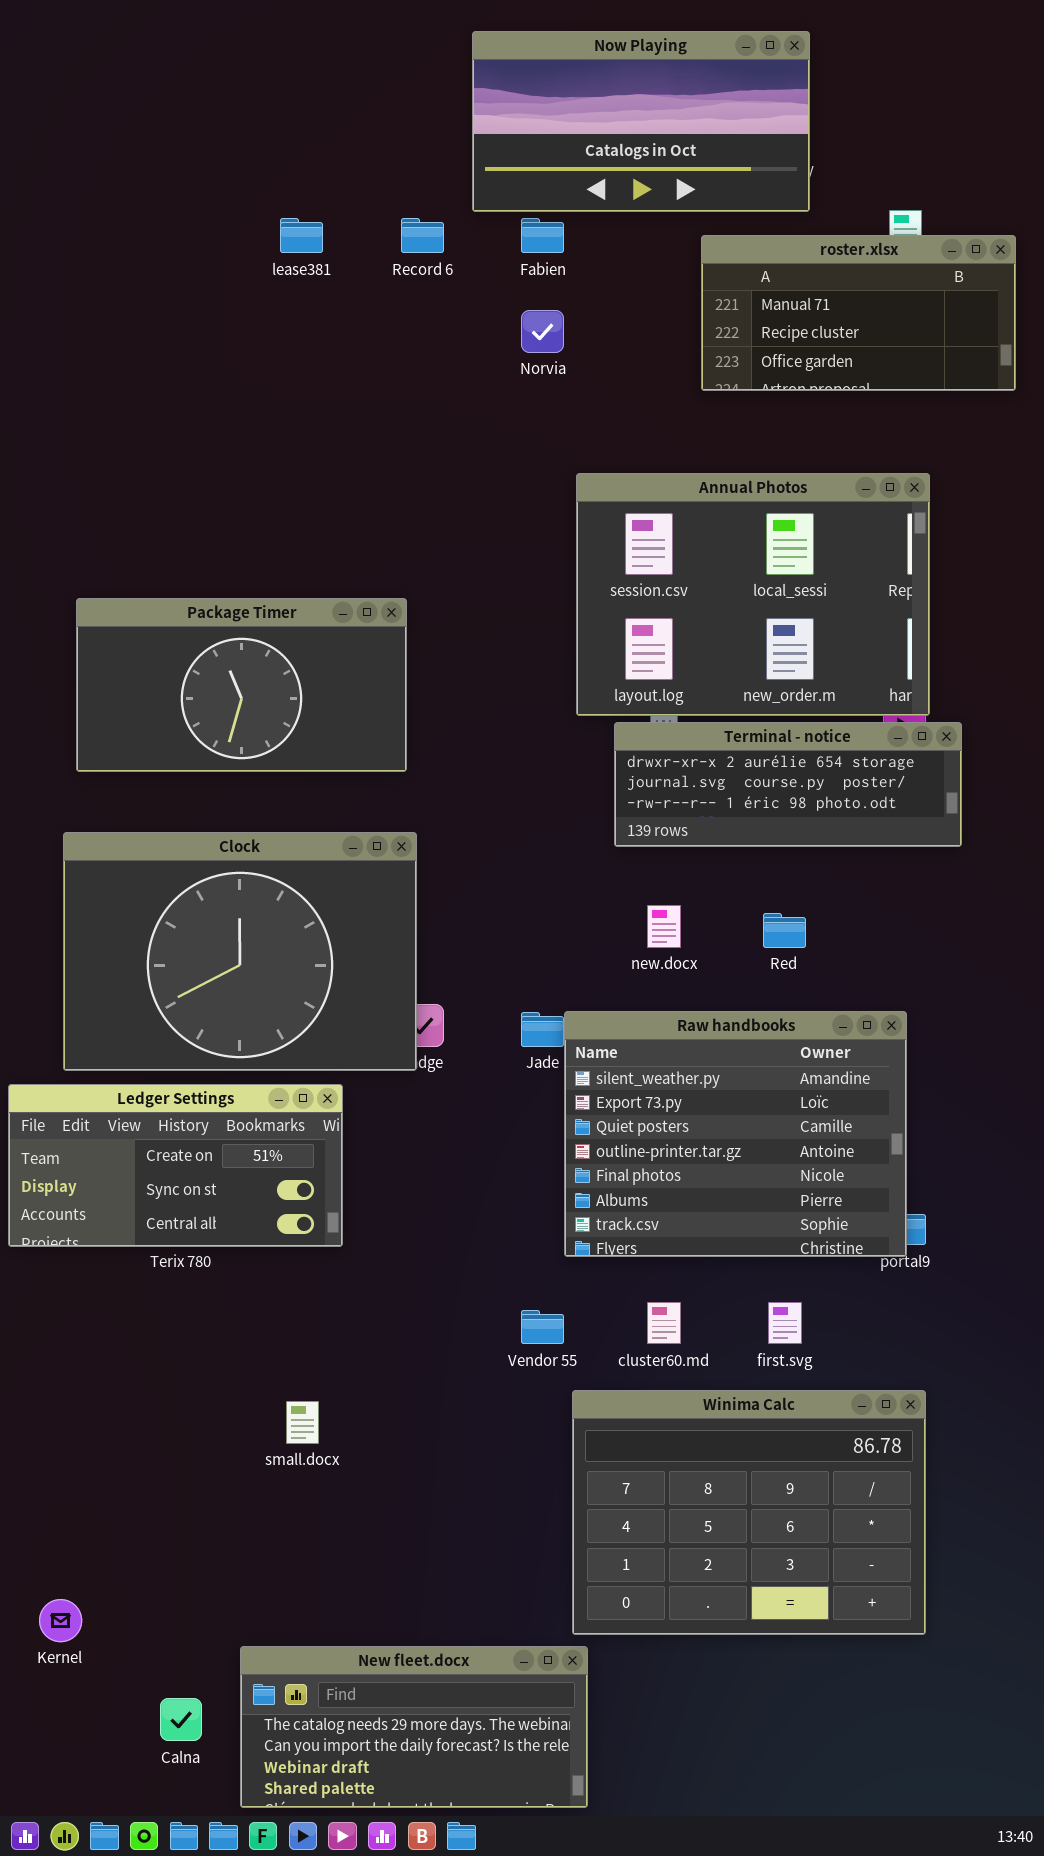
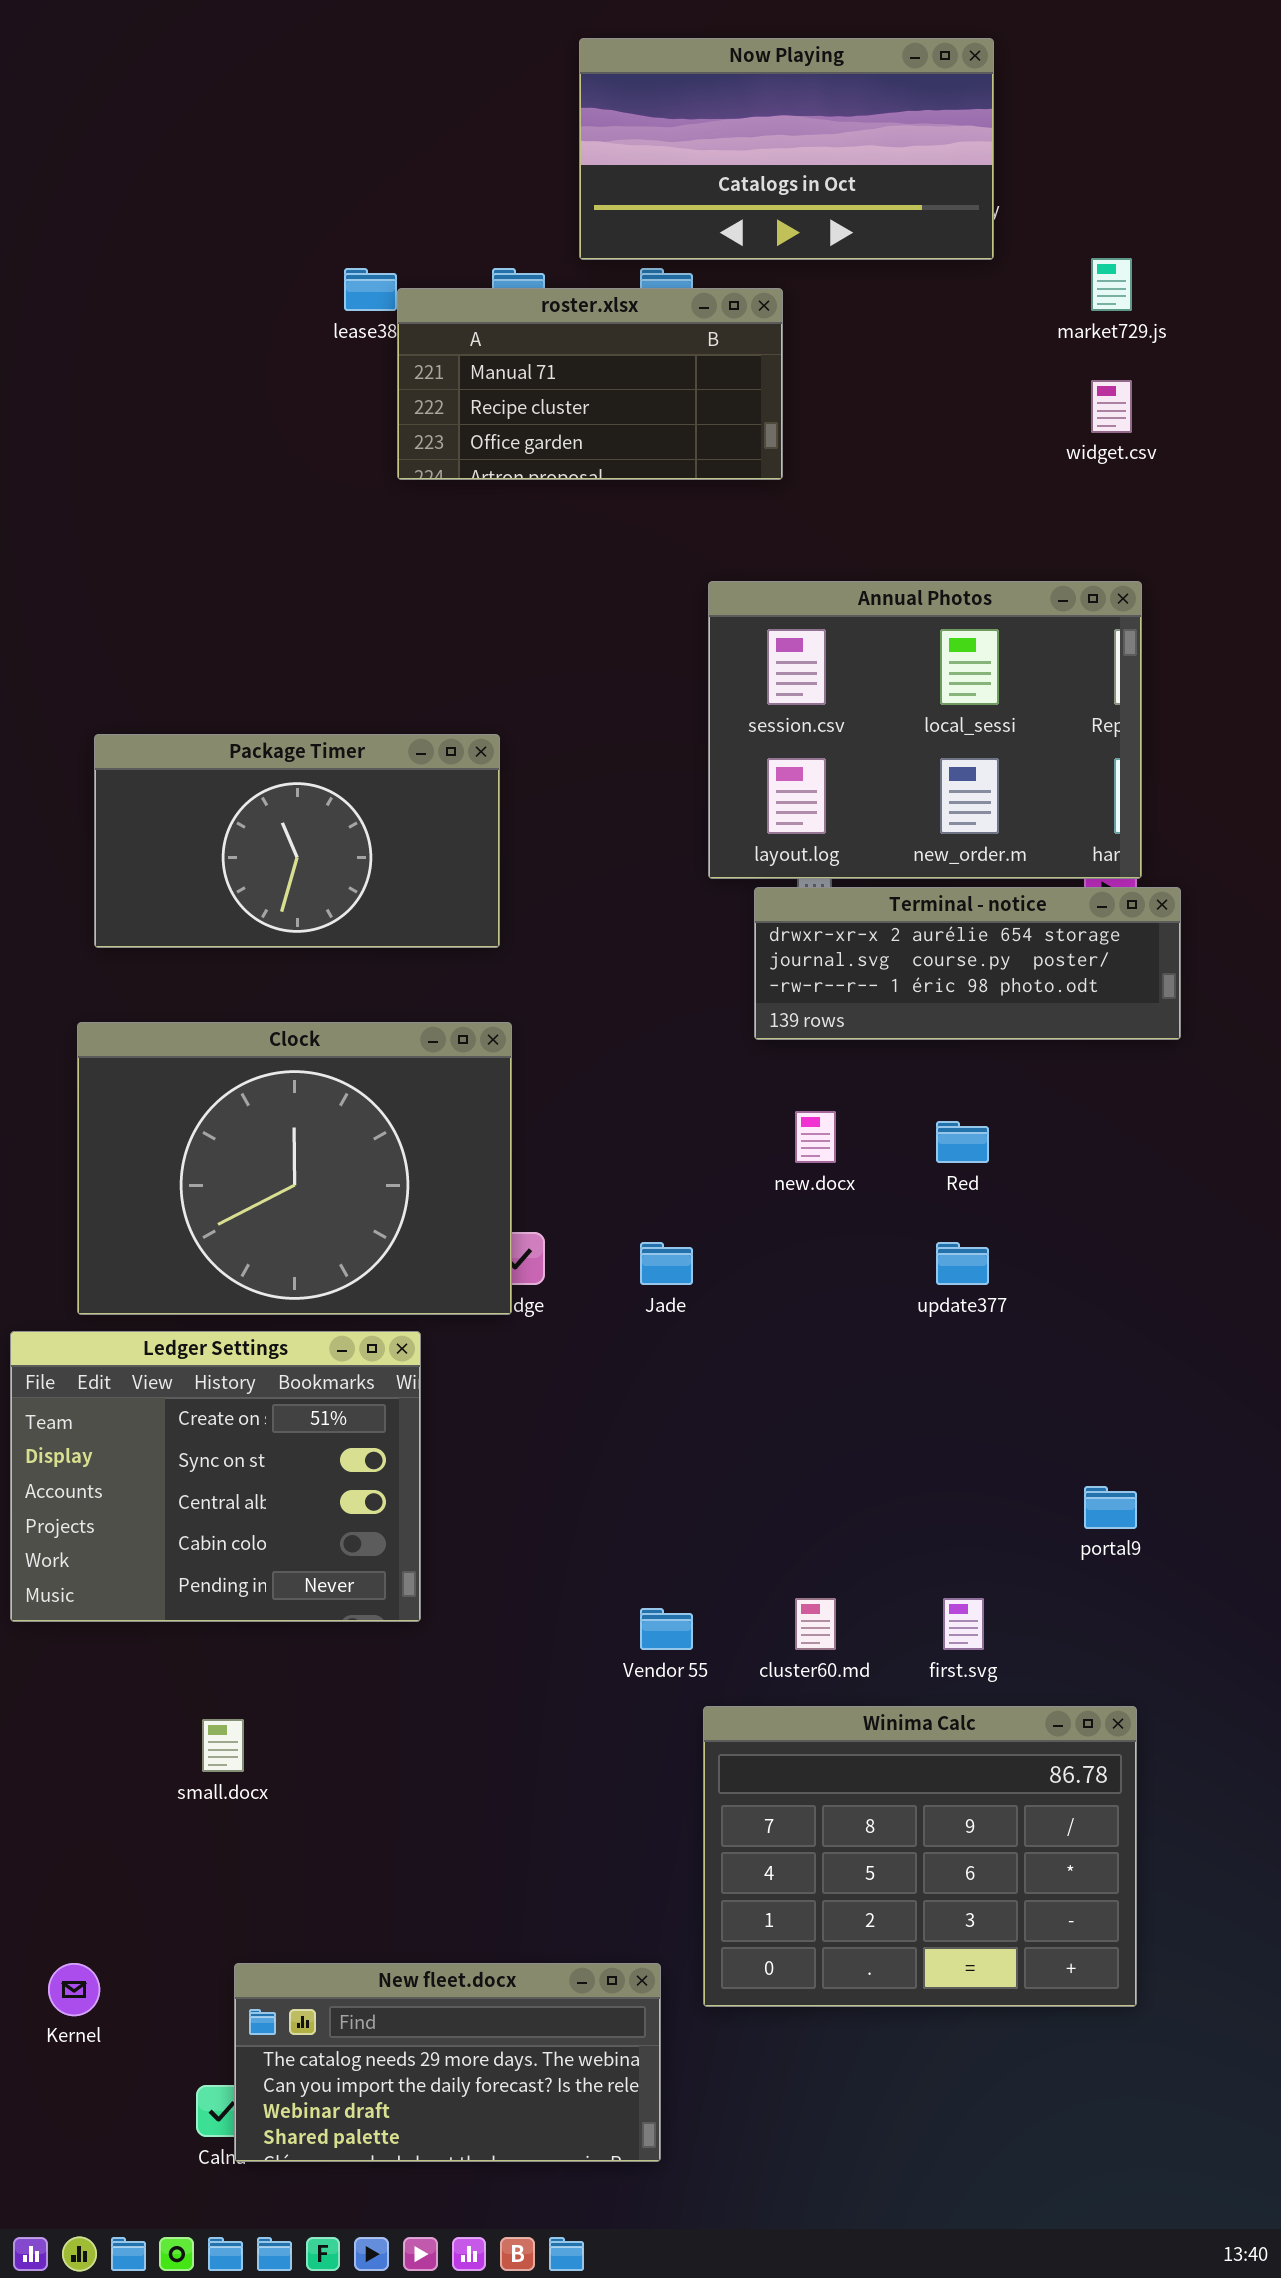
roster.xlsx: [701,235,1016,391] -> [397,288,783,480], moved
Raw handbooks: [564,1011,907,1257] -> none, closed
Ledger Settings: [8,1084,343,1247] -> [10,1331,421,1622], resized
small.docx: [286,1401,319,1444] -> [202,1719,244,1772], moved
New fleet.docx: [240,1646,588,1808] -> [234,1963,661,2162], moved

